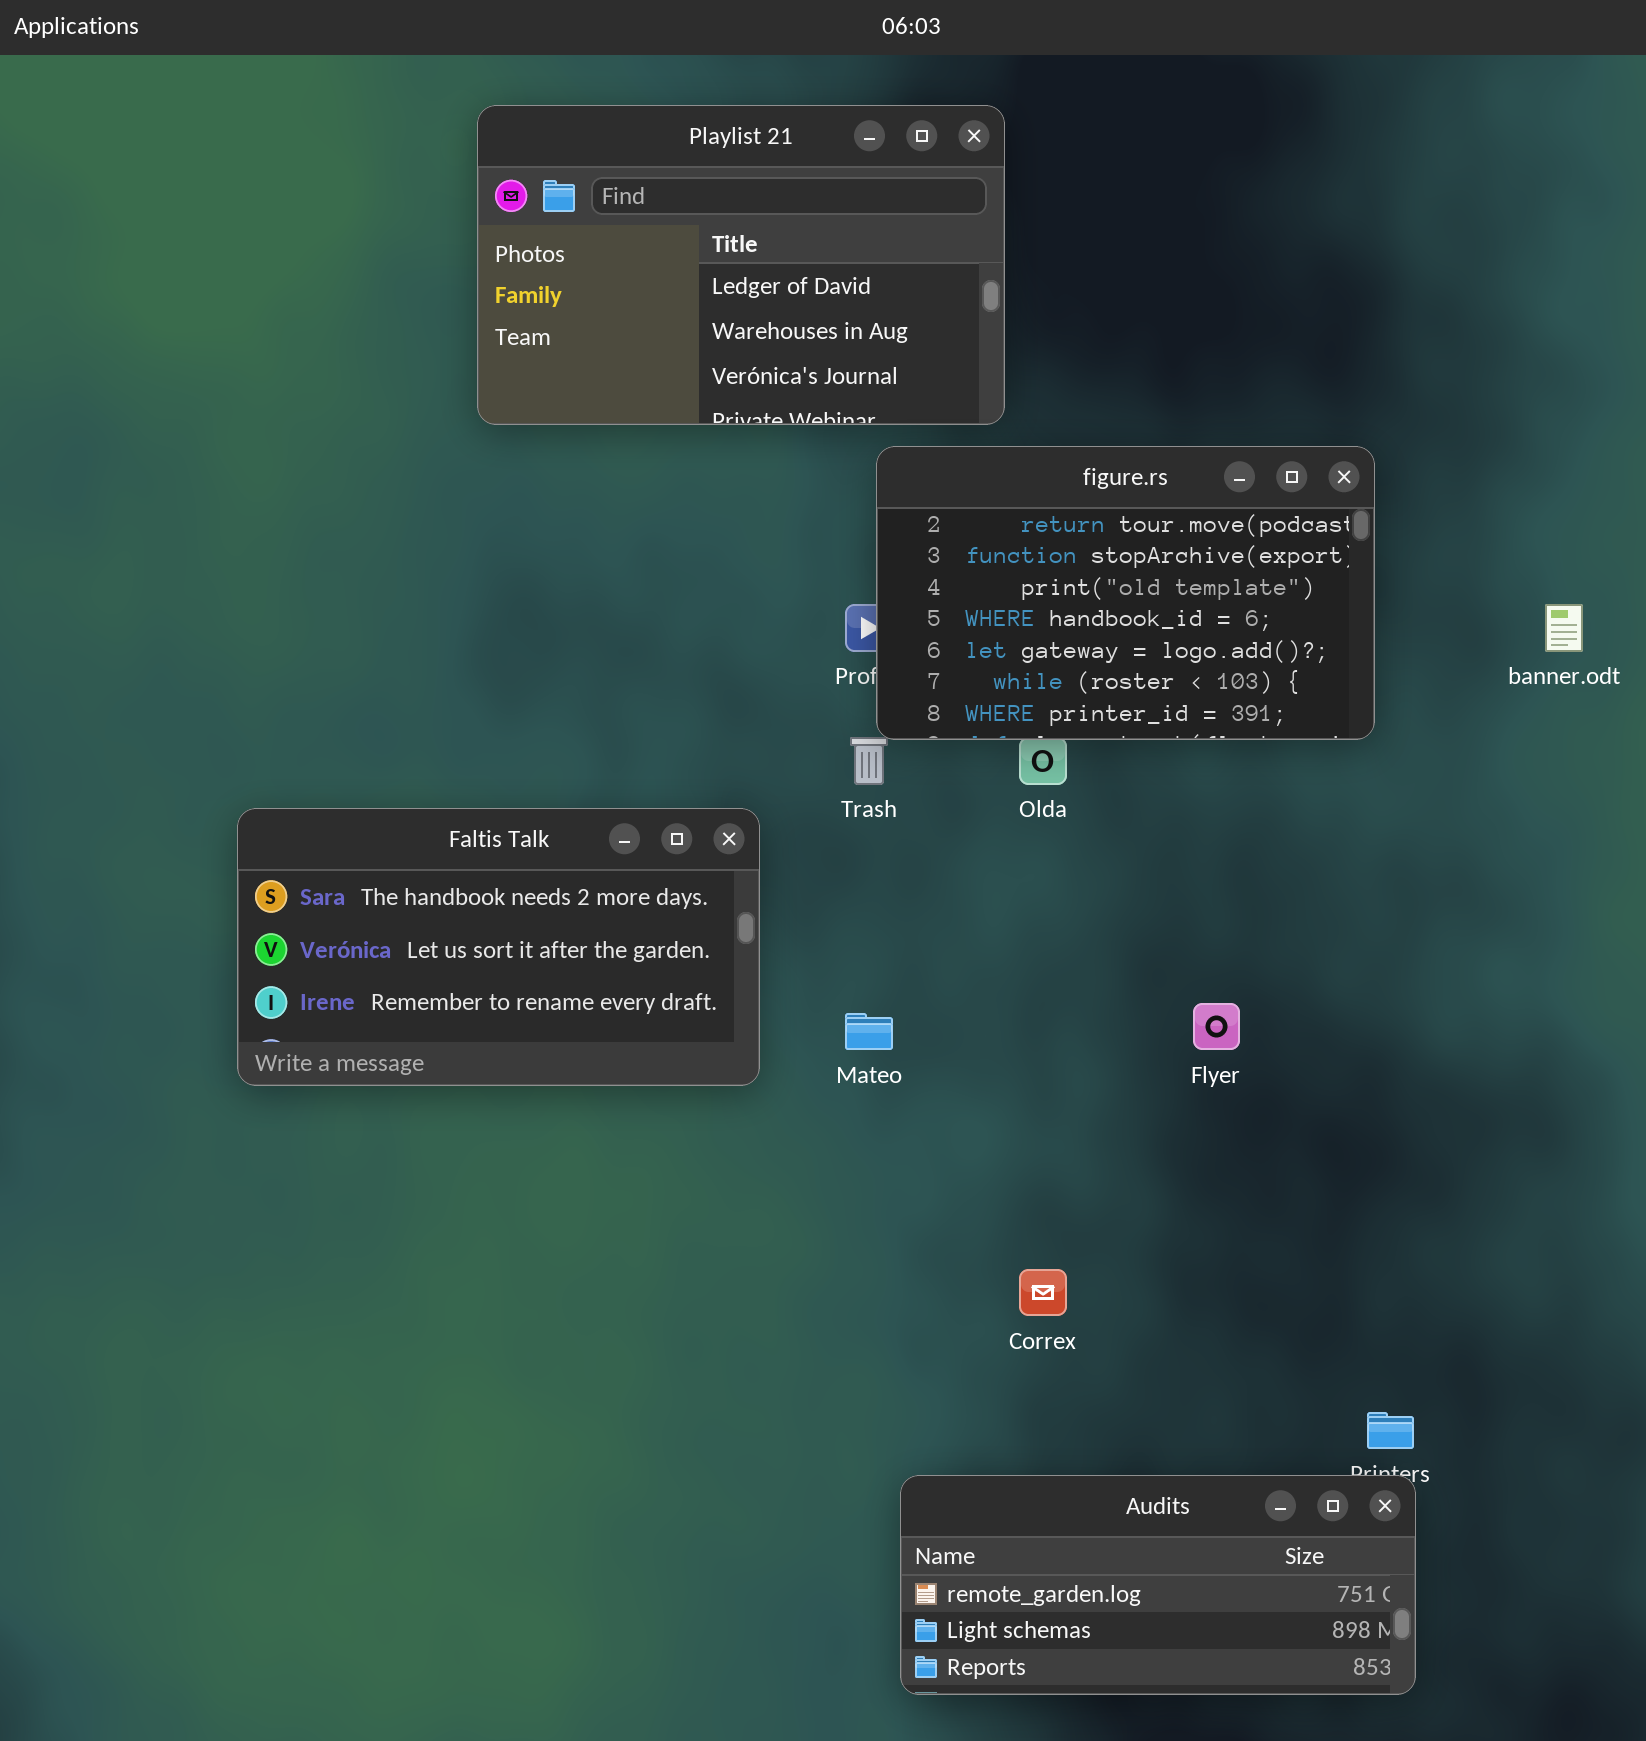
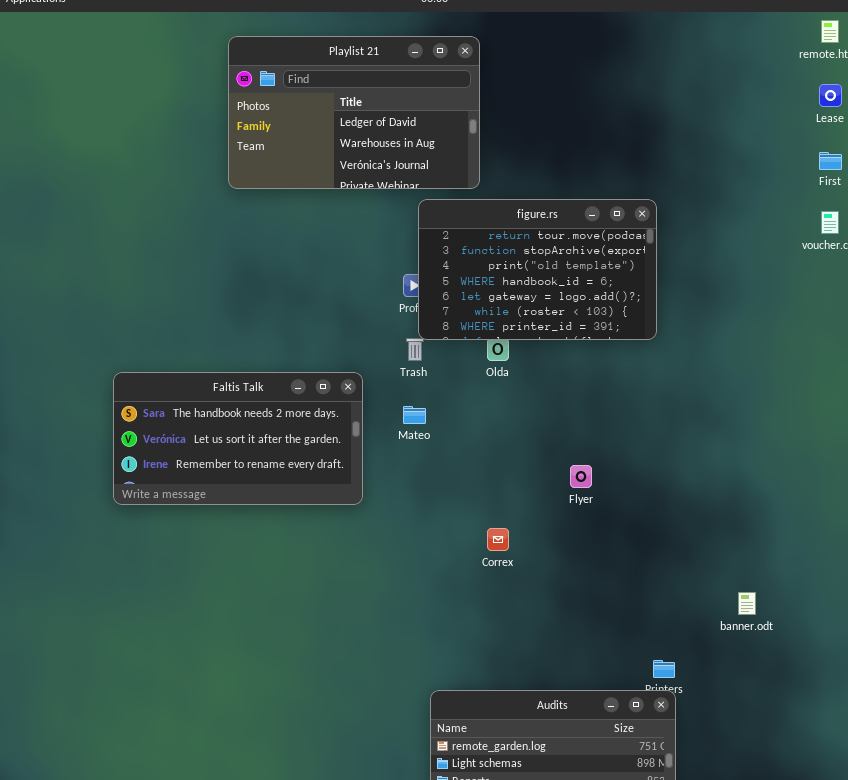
banner.odt: [1545,604,1583,652] -> [738,592,756,615], moved
Mateo: [845,1013,893,1050] -> [403,406,426,424], moved
Correx: [1019,1269,1067,1316] -> [487,528,509,551], moved

